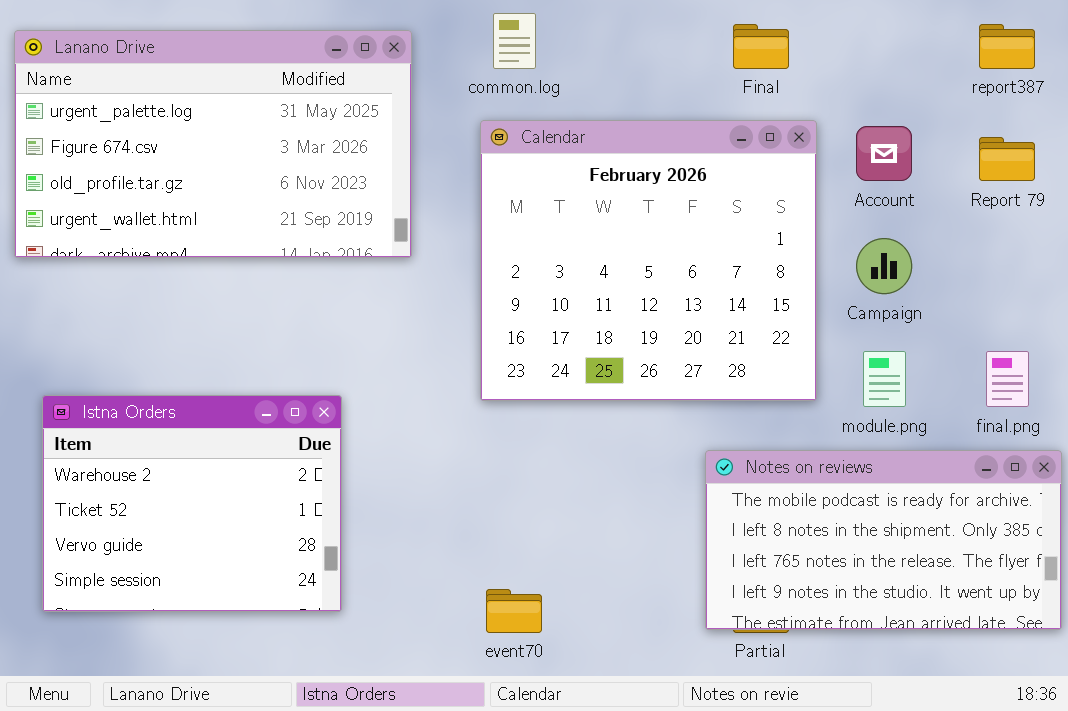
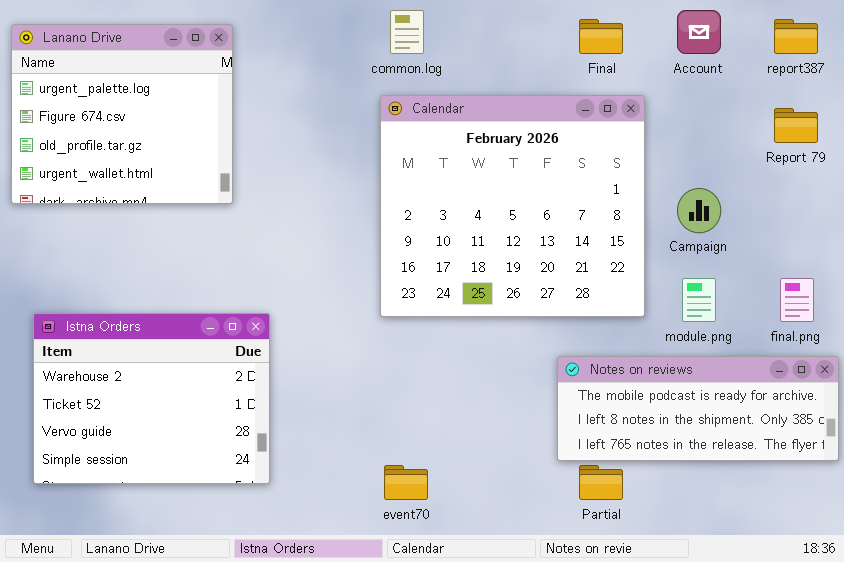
Lanano Drive: [14,30,412,258] -> [11,24,233,204], resized
Account: [856,126,912,181] -> [677,10,721,54], moved
Notes on reviews: [705,450,1062,630] -> [557,356,839,461], resized

